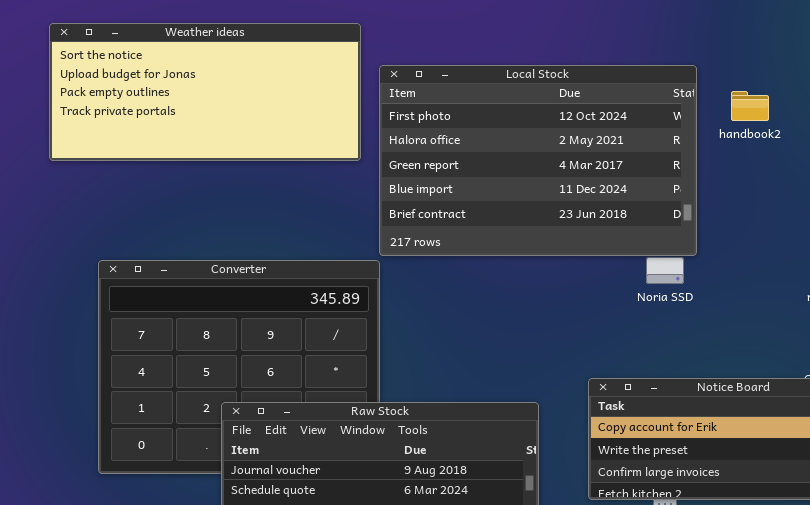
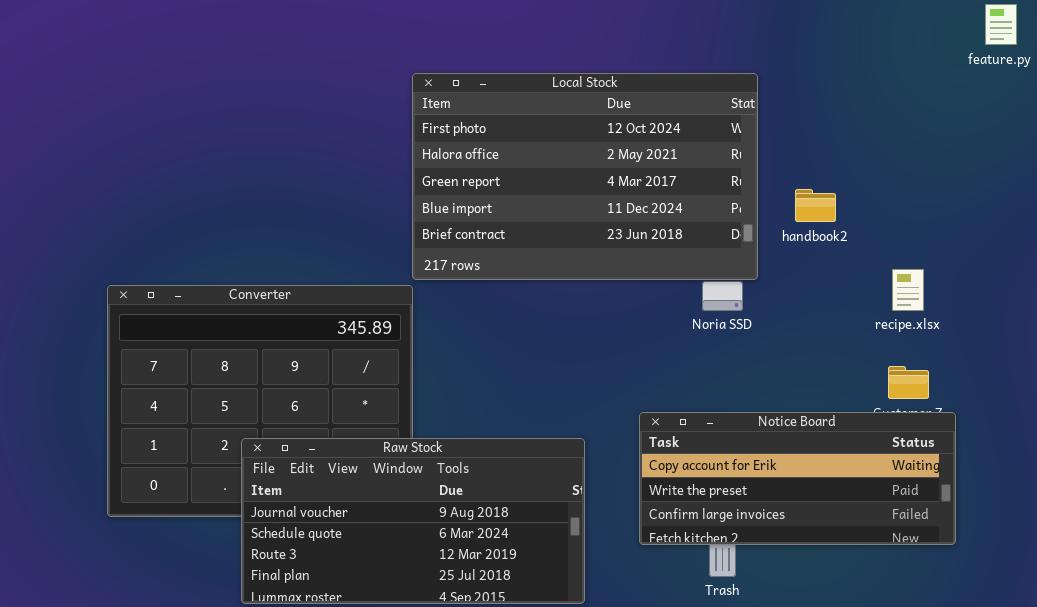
Weather ideas: [49,23,361,161] -> none, closed
handbook2: [731,91,769,121] -> [795,189,836,222], moved

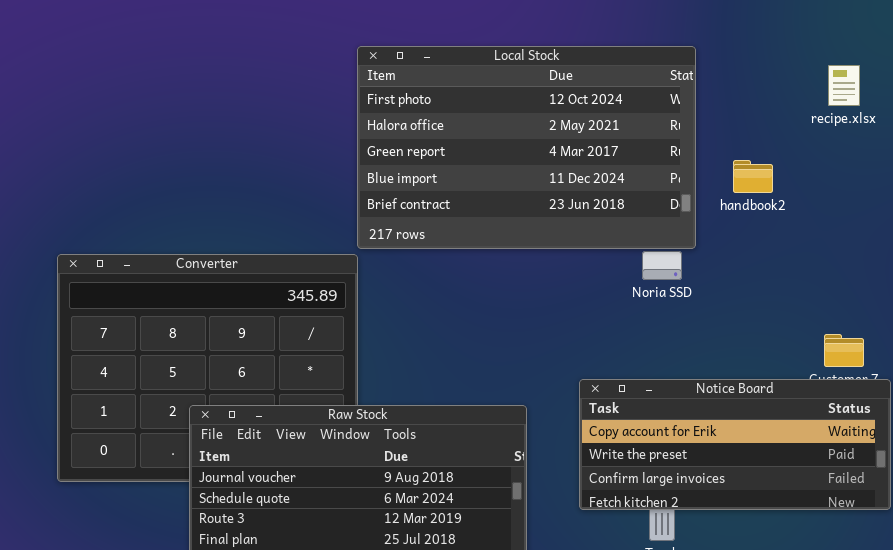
recipe.xlsx: [892,269,924,311] -> [828,65,860,106], moved

